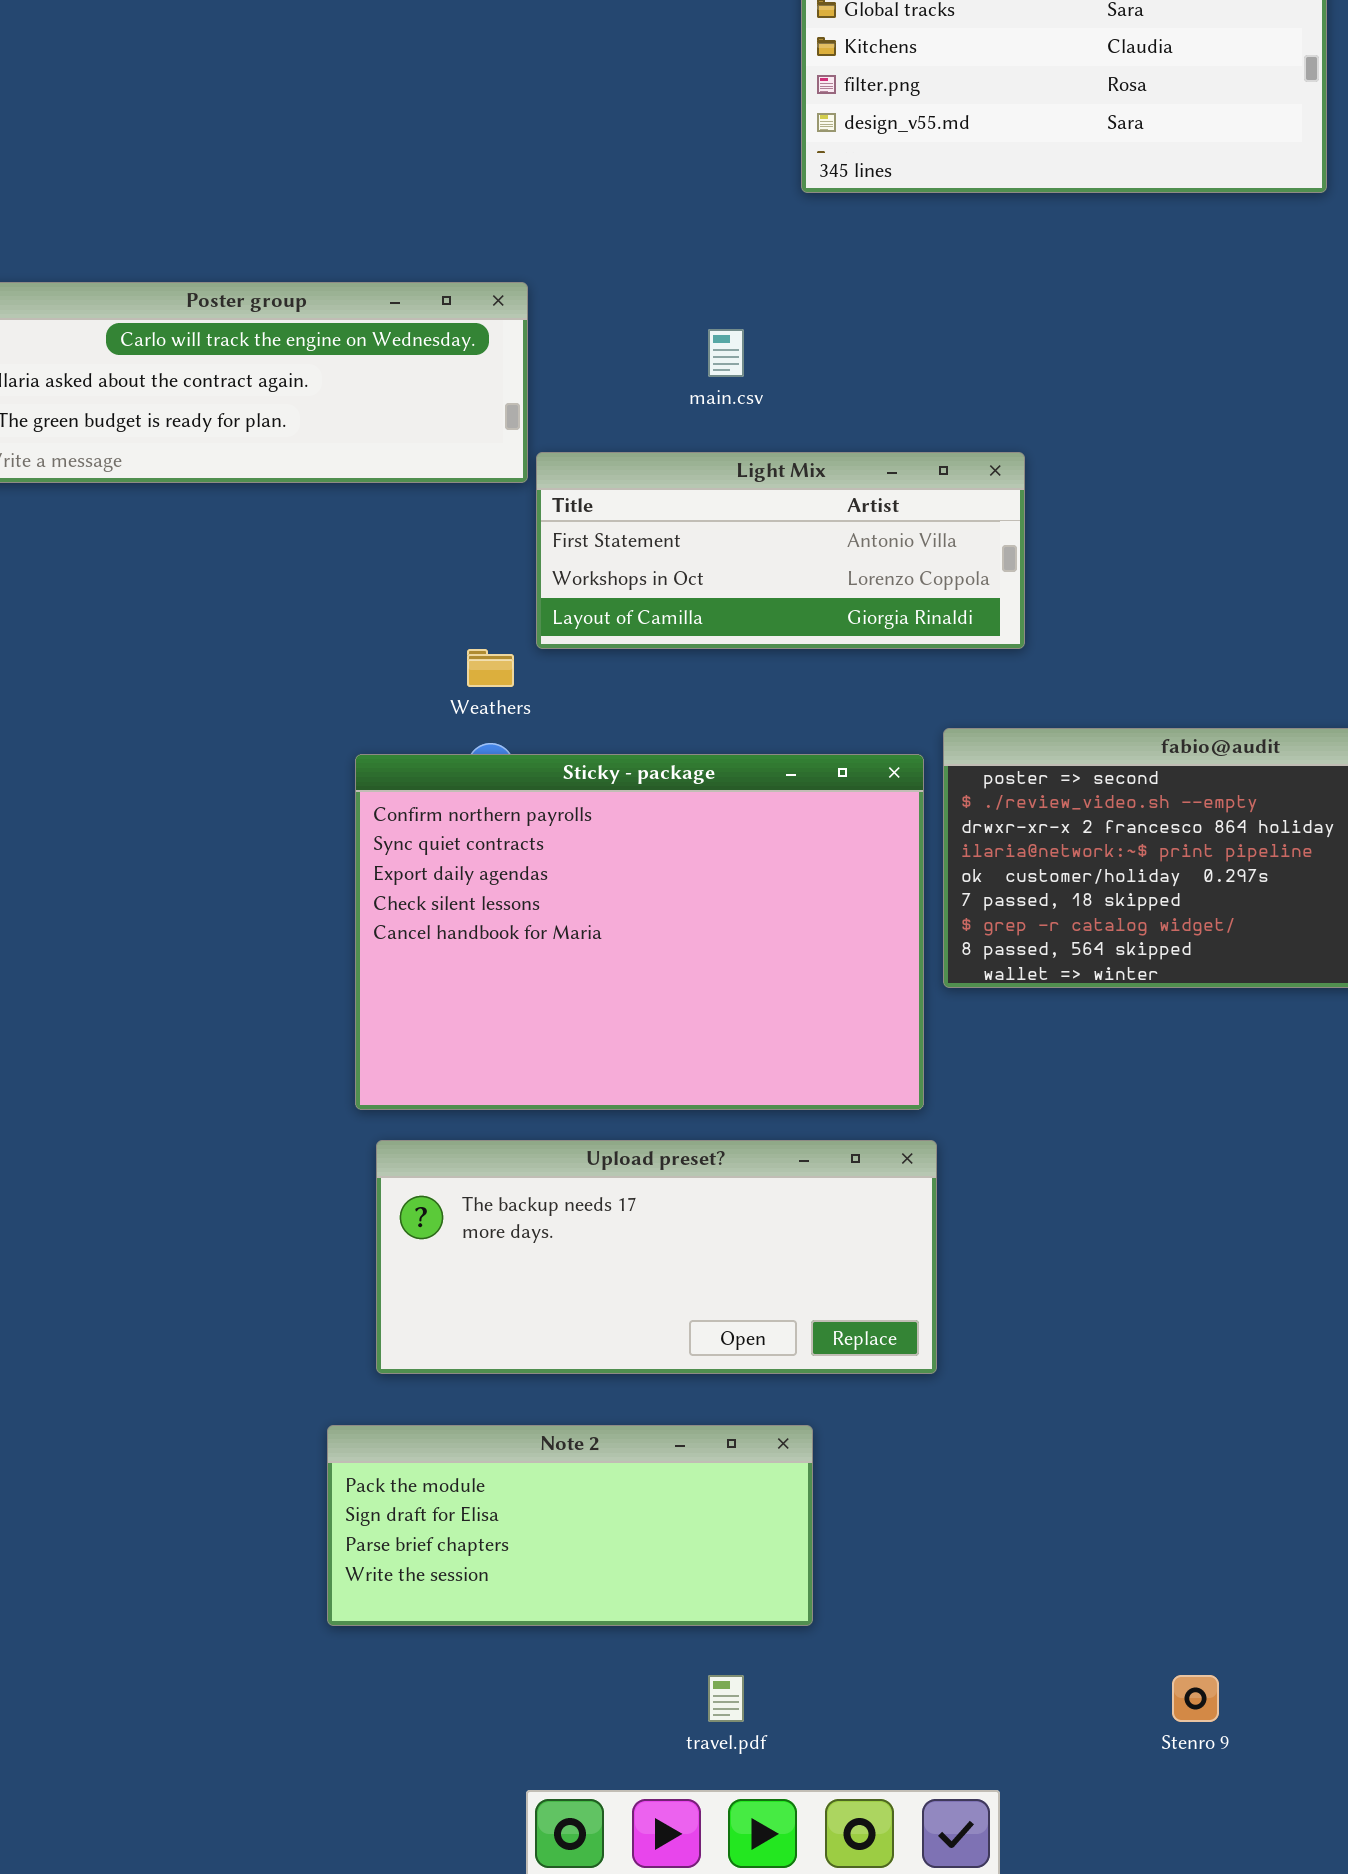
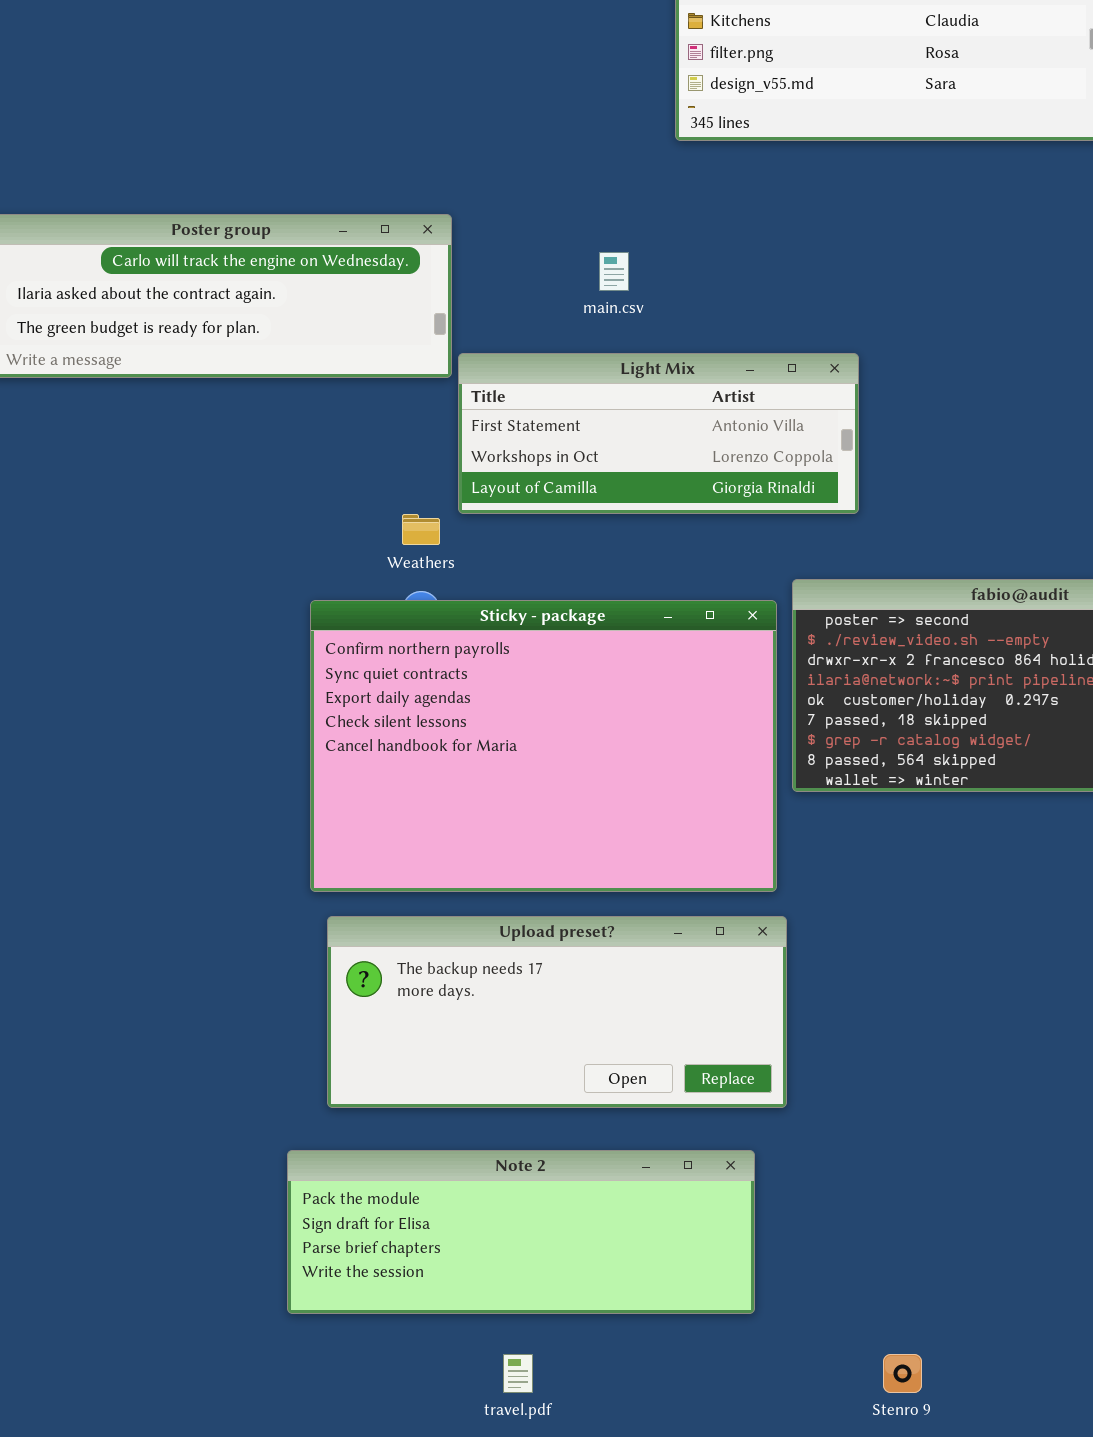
Note 2: [327,1425,813,1626] -> [287,1150,755,1314], resized
travel.pdf: [708,1675,744,1722] -> [503,1354,533,1393], moved
Stenro 9: [1172,1675,1219,1722] -> [883,1354,922,1393], moved

